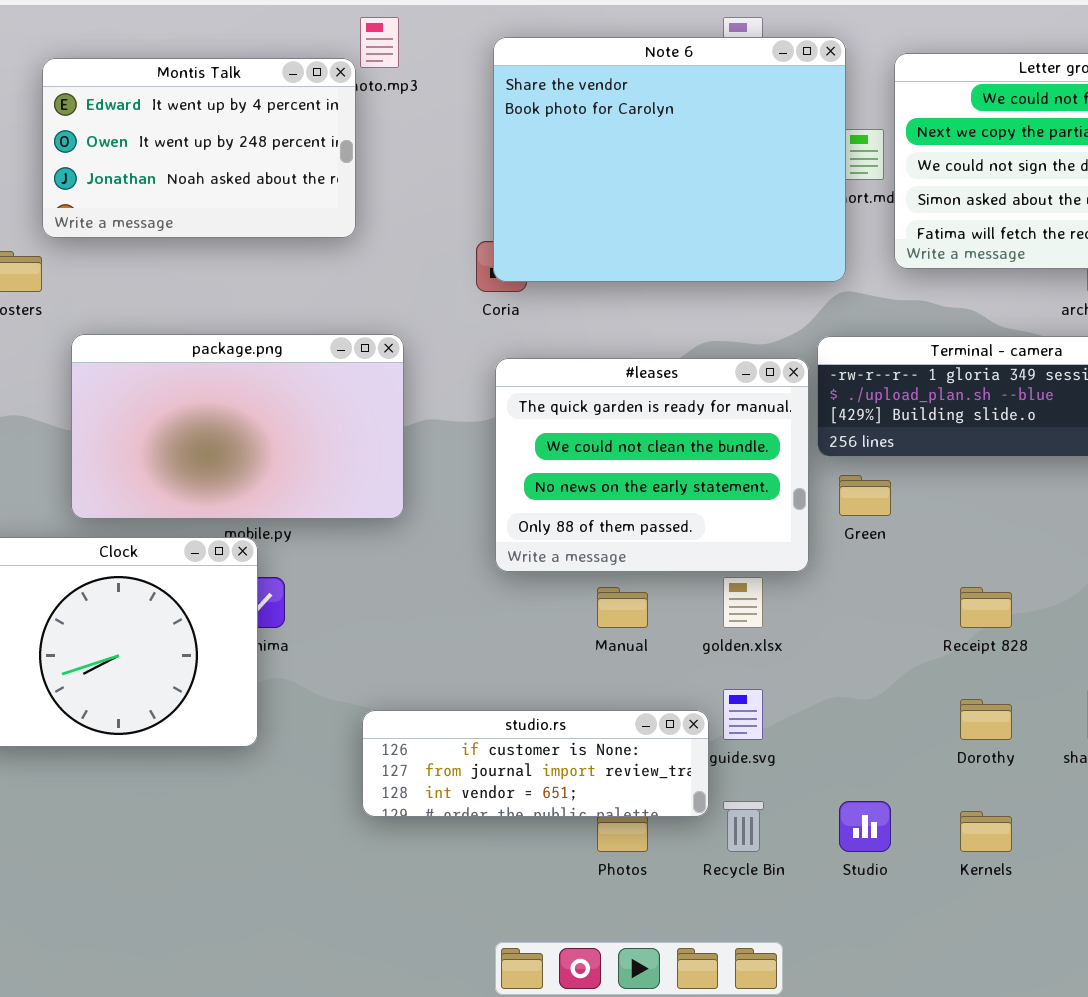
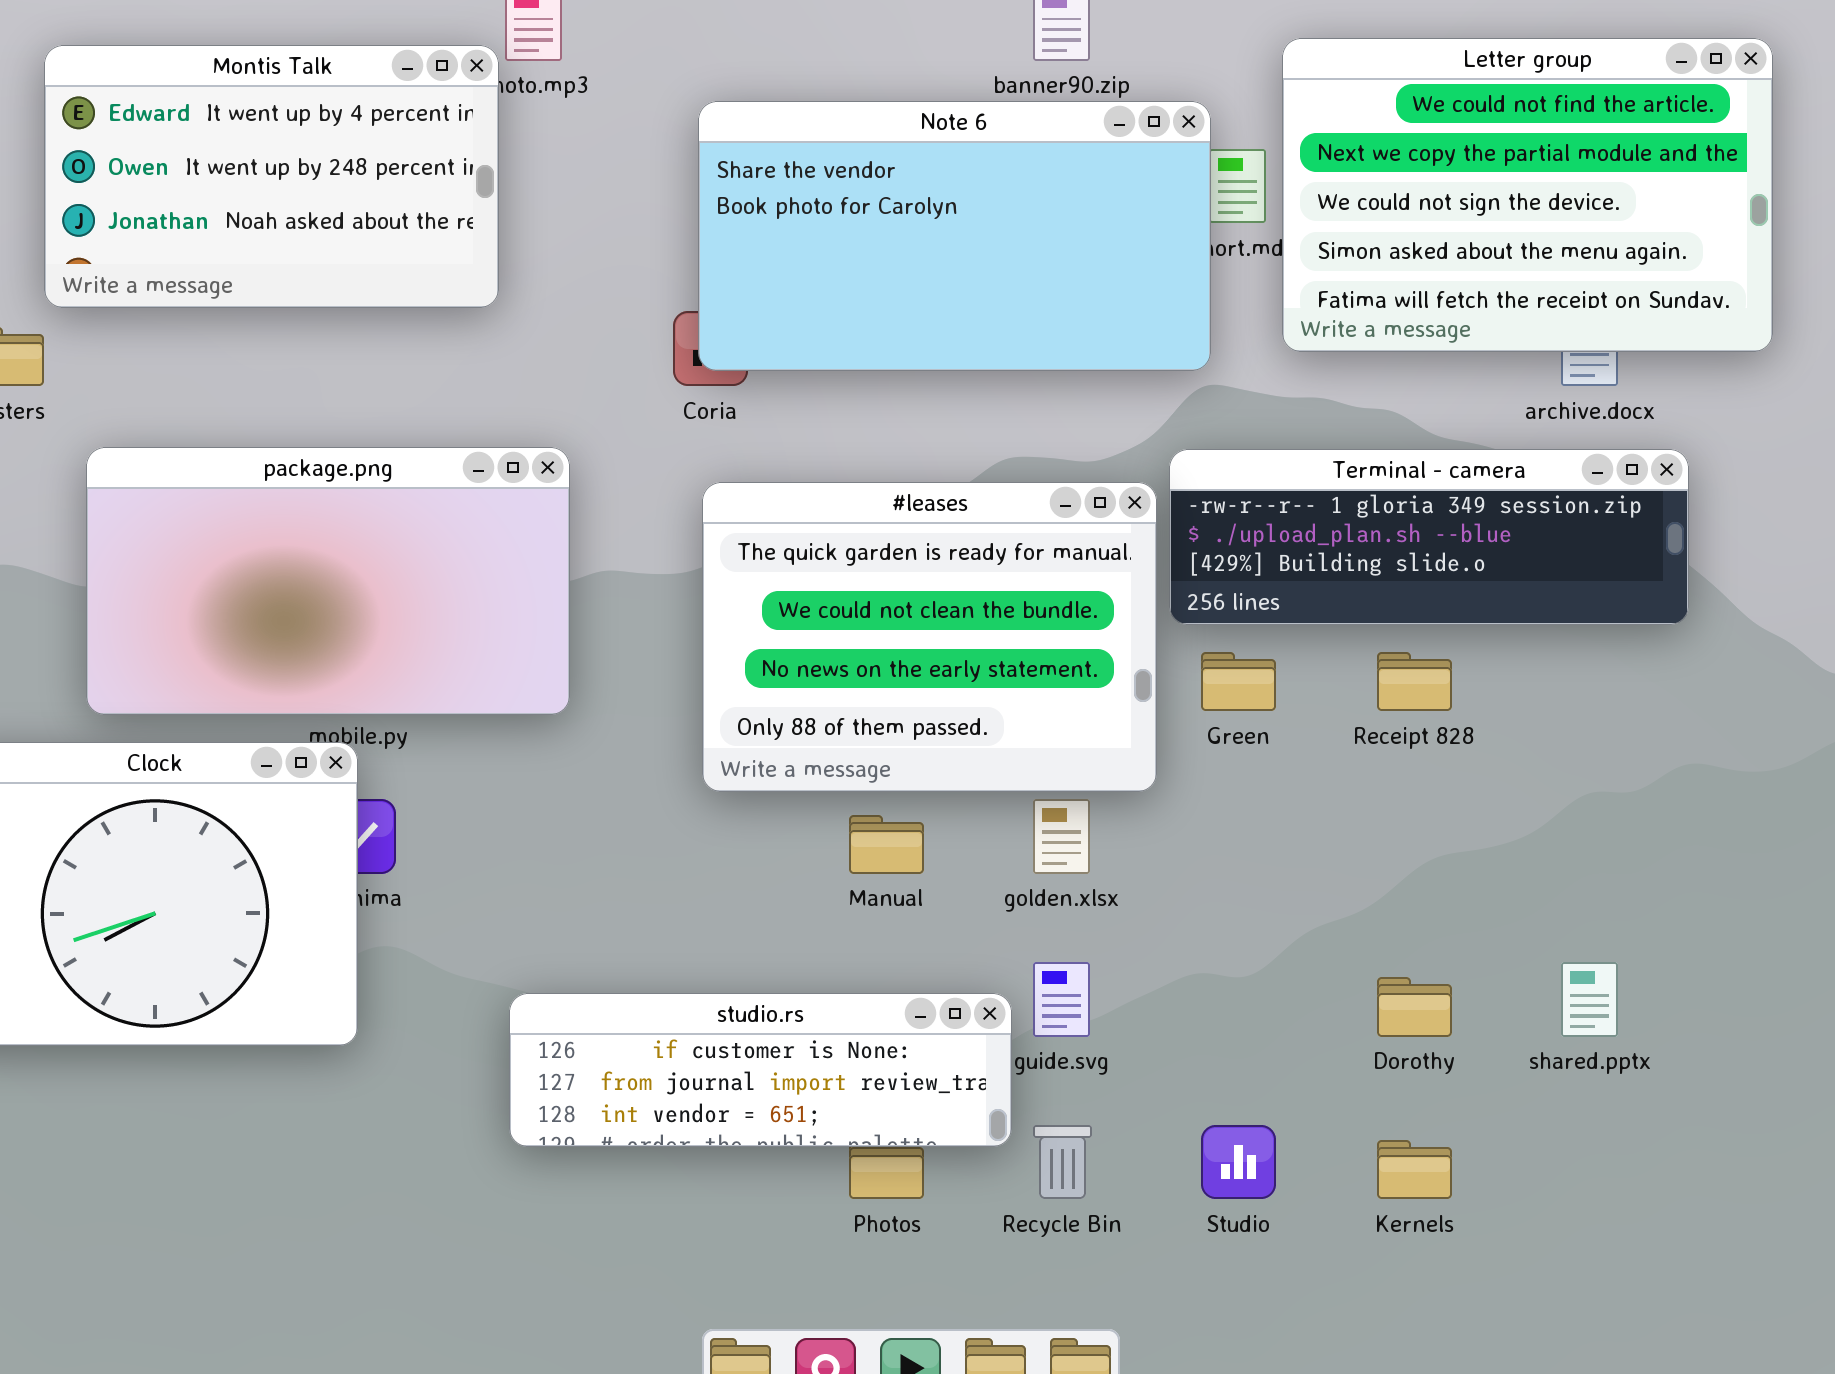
Note 6: [493,37,846,282] -> [698,101,1211,371], resized
Receipt 828: [960,587,1012,628] -> [1377,652,1452,711], moved

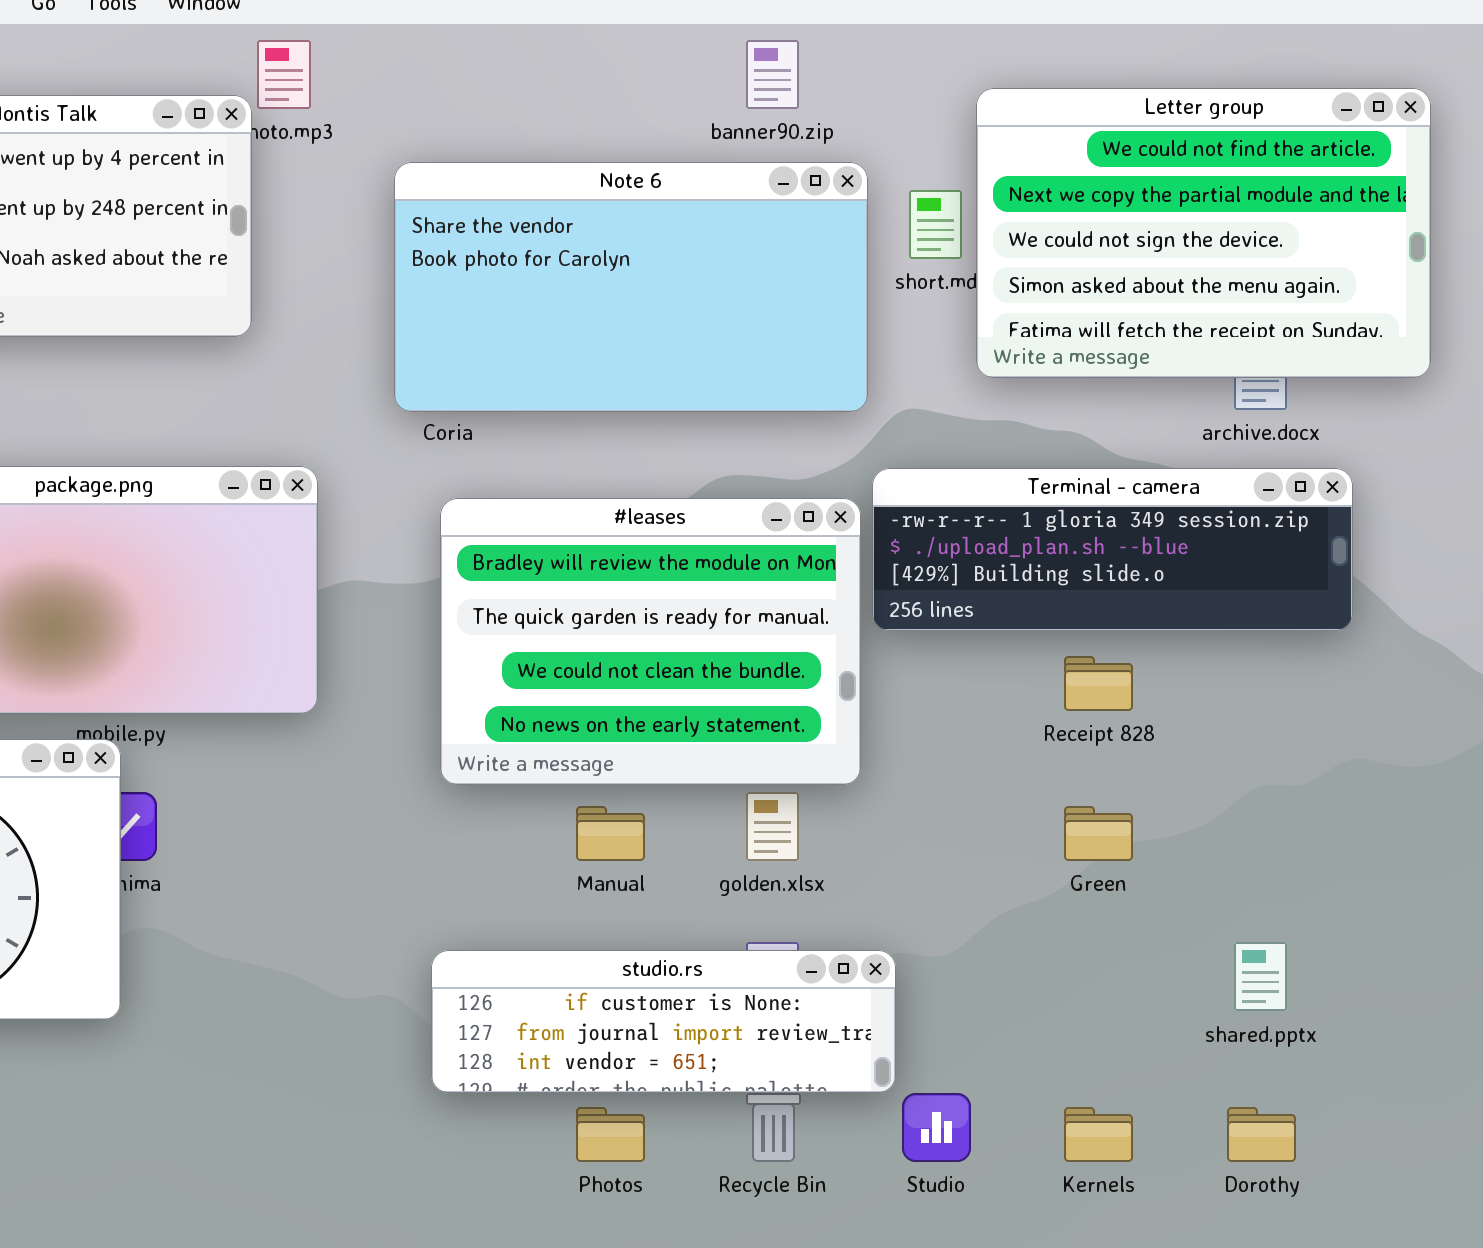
Note 6: [698,101,1211,371] -> [394,162,868,412], moved
#leases: [702,482,1157,792] -> [440,498,861,785], scrolled up 1 row
Green: [1201,652,1276,711] -> [1064,806,1133,861], moved
Dorothy: [1377,977,1452,1037] -> [1227,1107,1296,1162], moved
studio.rs: [509,993,1012,1147] -> [431,950,896,1093], moved

